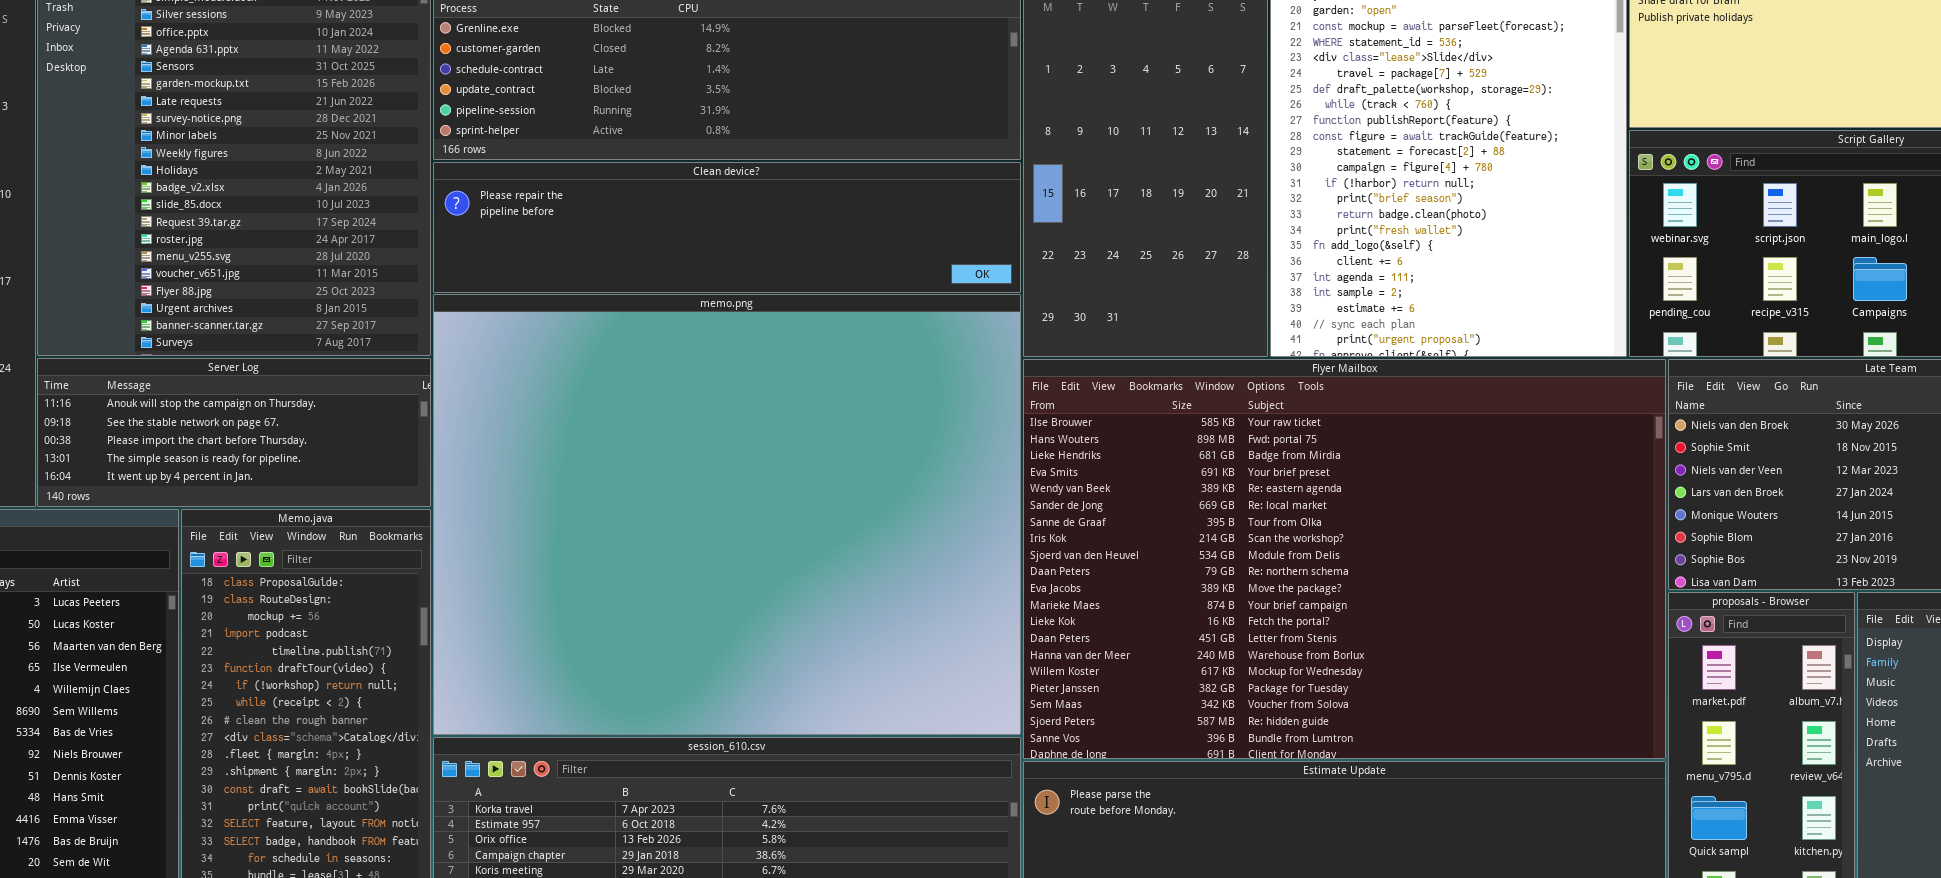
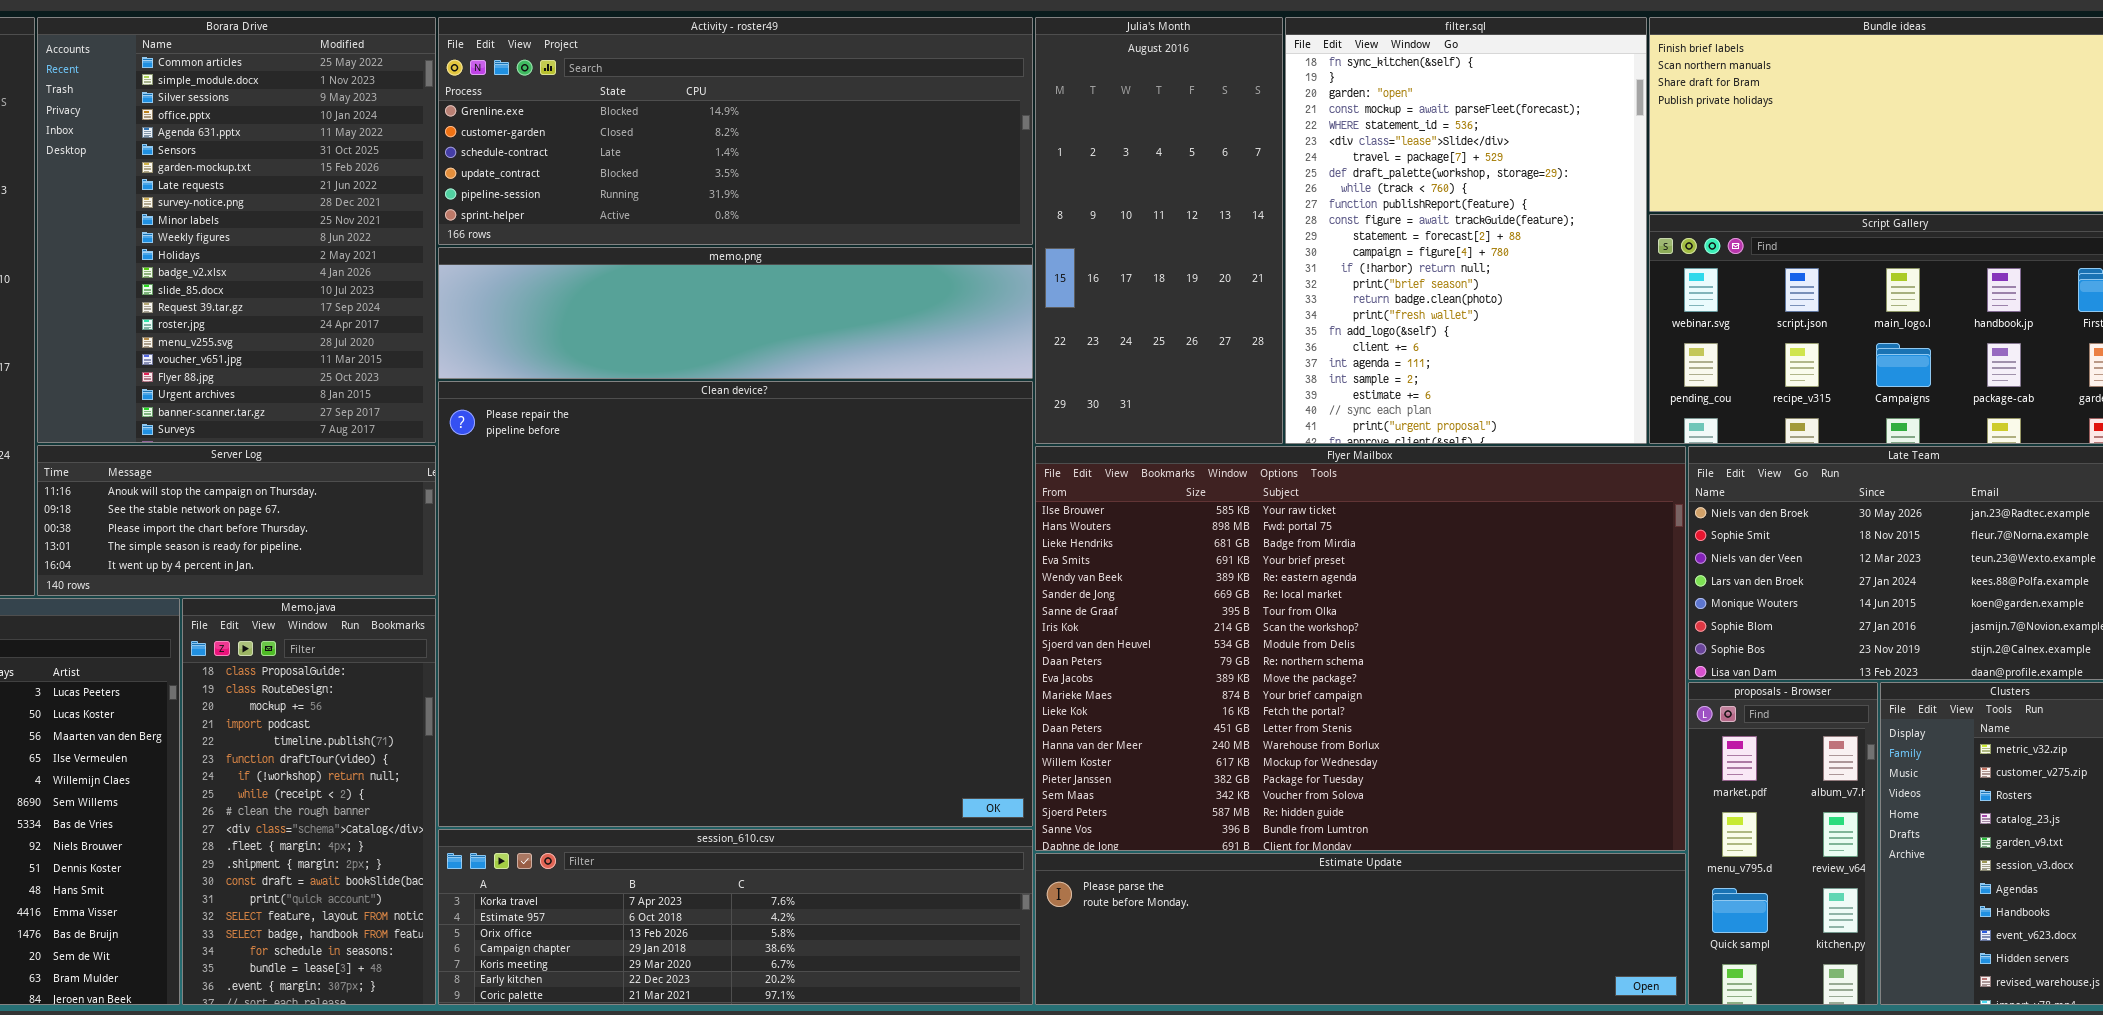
Clean device?: [433,162,1021,293] -> [438,381,1033,827], moved, resized
memo.png: [433,294,1021,735] -> [438,247,1033,379], moved, resized

